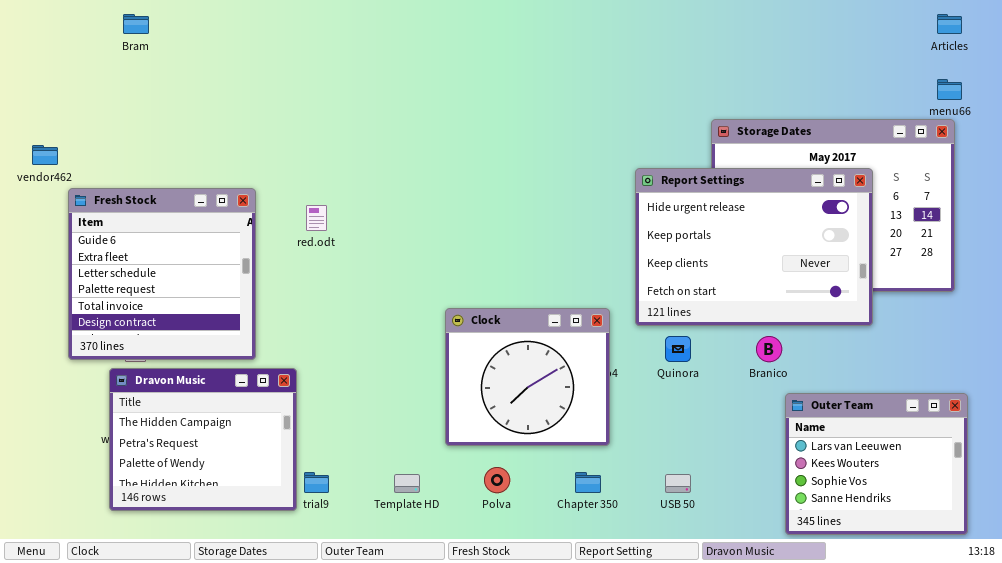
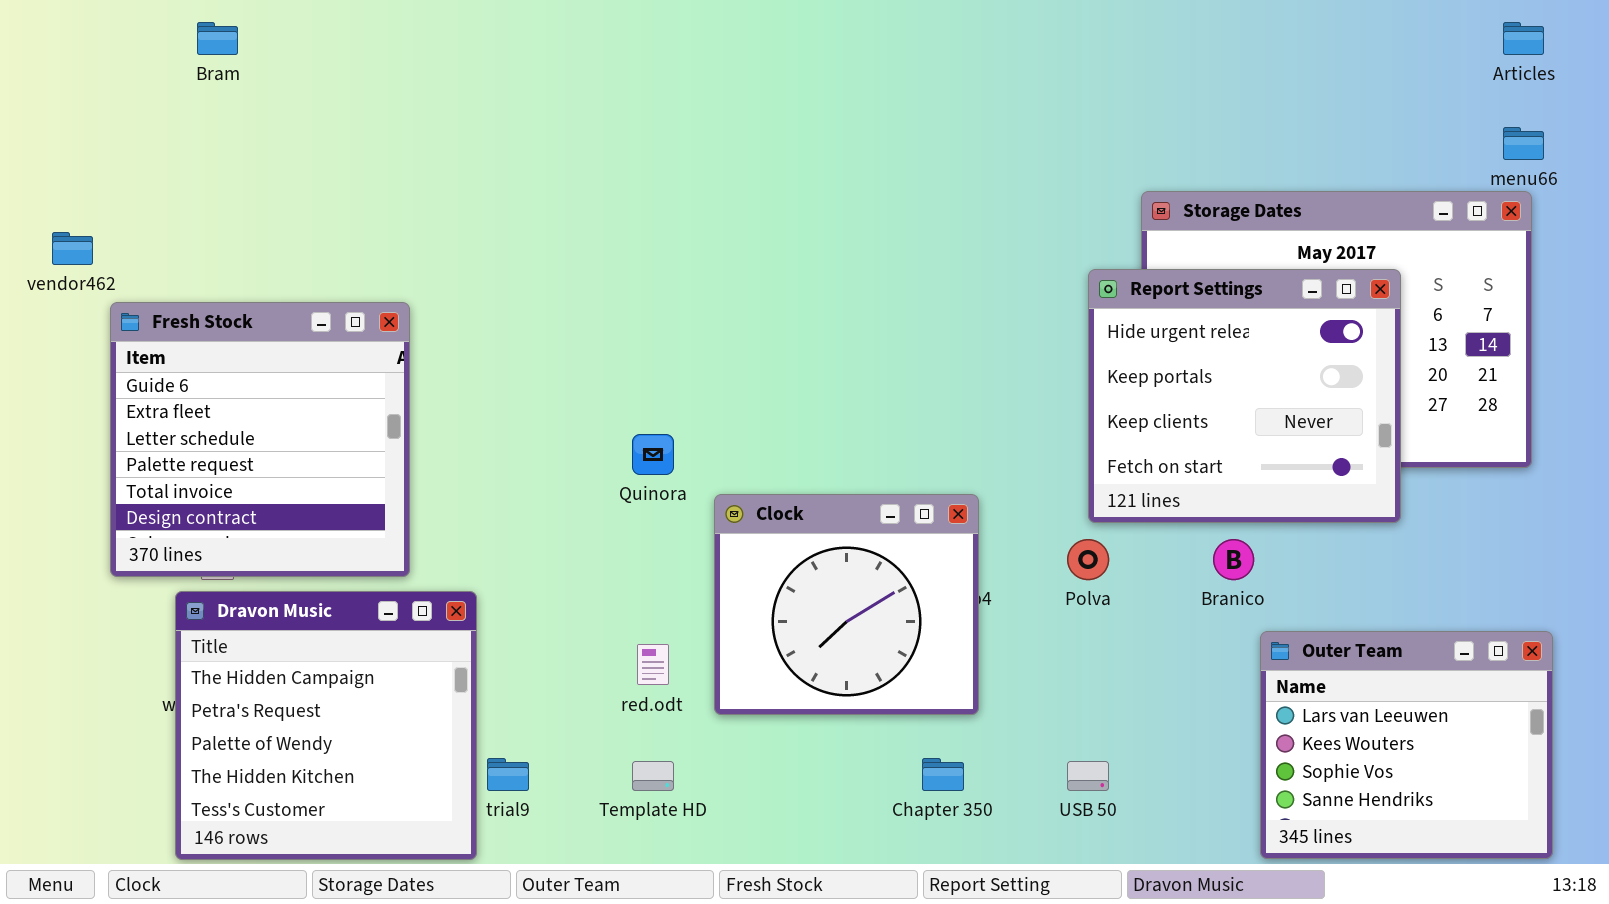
Report Settings: [635,168,873,326] -> [1088,269,1401,523], resized
red.odt: [306,205,327,231] -> [637,644,669,685], moved
Quinora: [665,336,691,362] -> [632,434,674,475], moved
Dravon Music: [109,368,297,511] -> [175,591,477,860], resized
Polva: [484,467,510,493] -> [1067,539,1109,580], moved

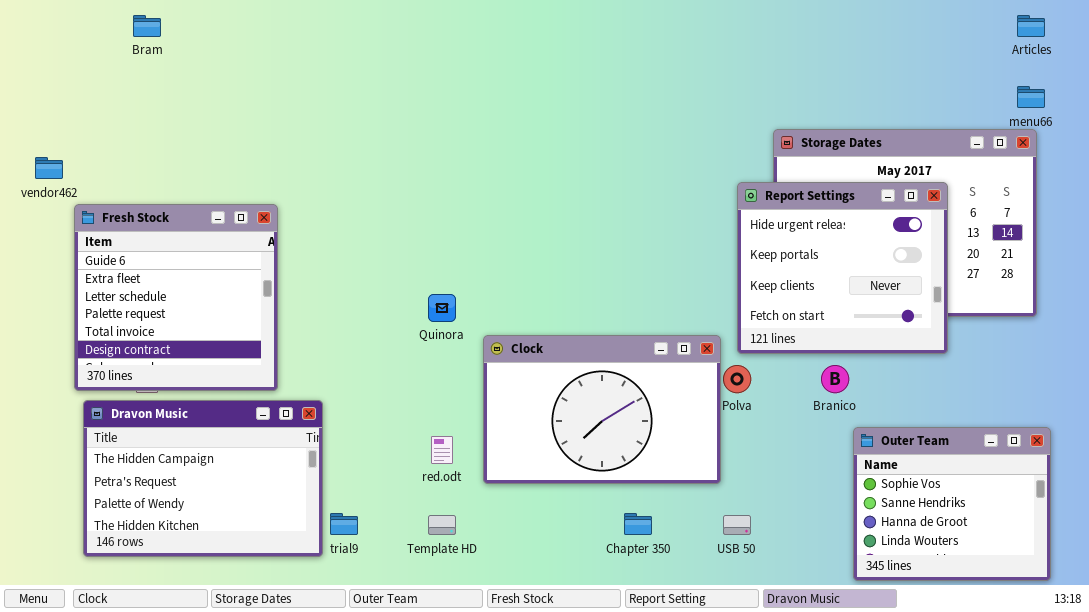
Clock: [714,494,979,715] -> [483,335,721,484], resized
Dravon Music: [175,591,477,860] -> [83,400,323,557], resized
Outer Team: [1260,631,1553,859] -> [853,427,1051,581], scrolled down 2 rows

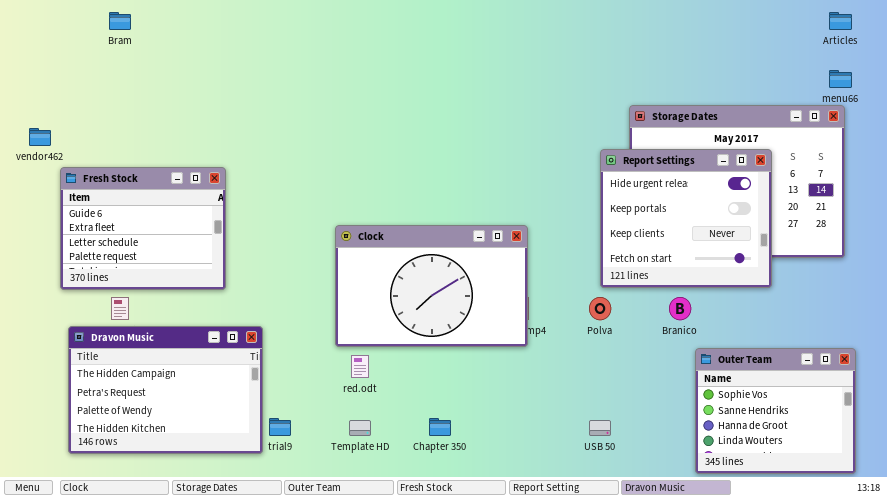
Fresh Stock: [74,204,278,391] -> [60,167,226,290], resized
Clock: [483,335,721,484] -> [335,225,528,347], moved
Chapter 350: [624,513,652,535] -> [429,418,451,436], moved

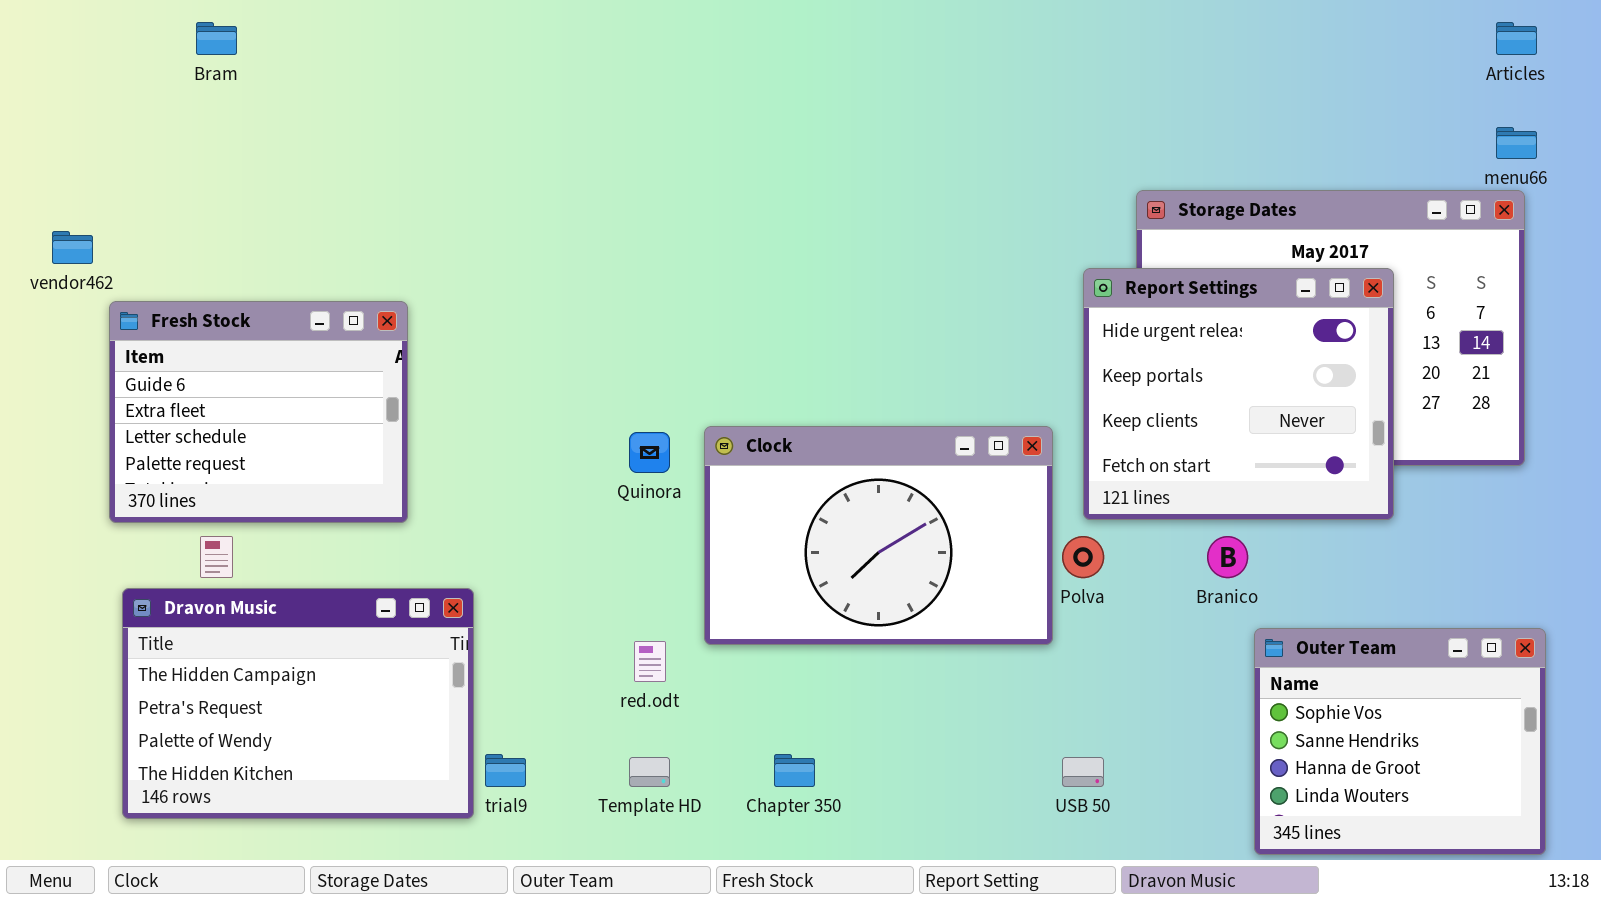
Clock: [335,225,528,347] -> [704,426,1053,645], moved

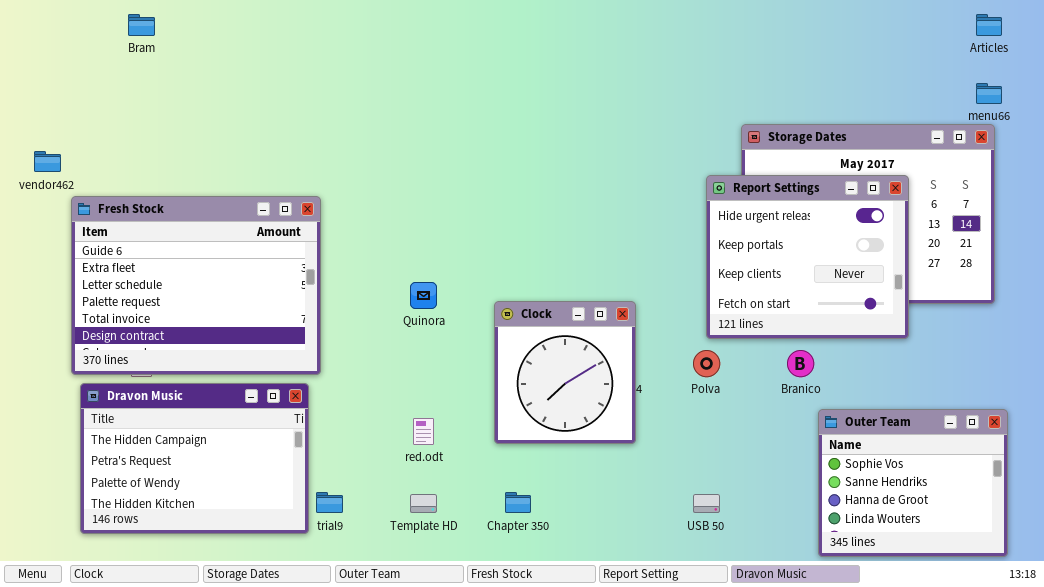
Fresh Stock: [109,301,408,523] -> [71,196,321,375], resized
Clock: [704,426,1053,645] -> [494,301,636,444], moved, resized

